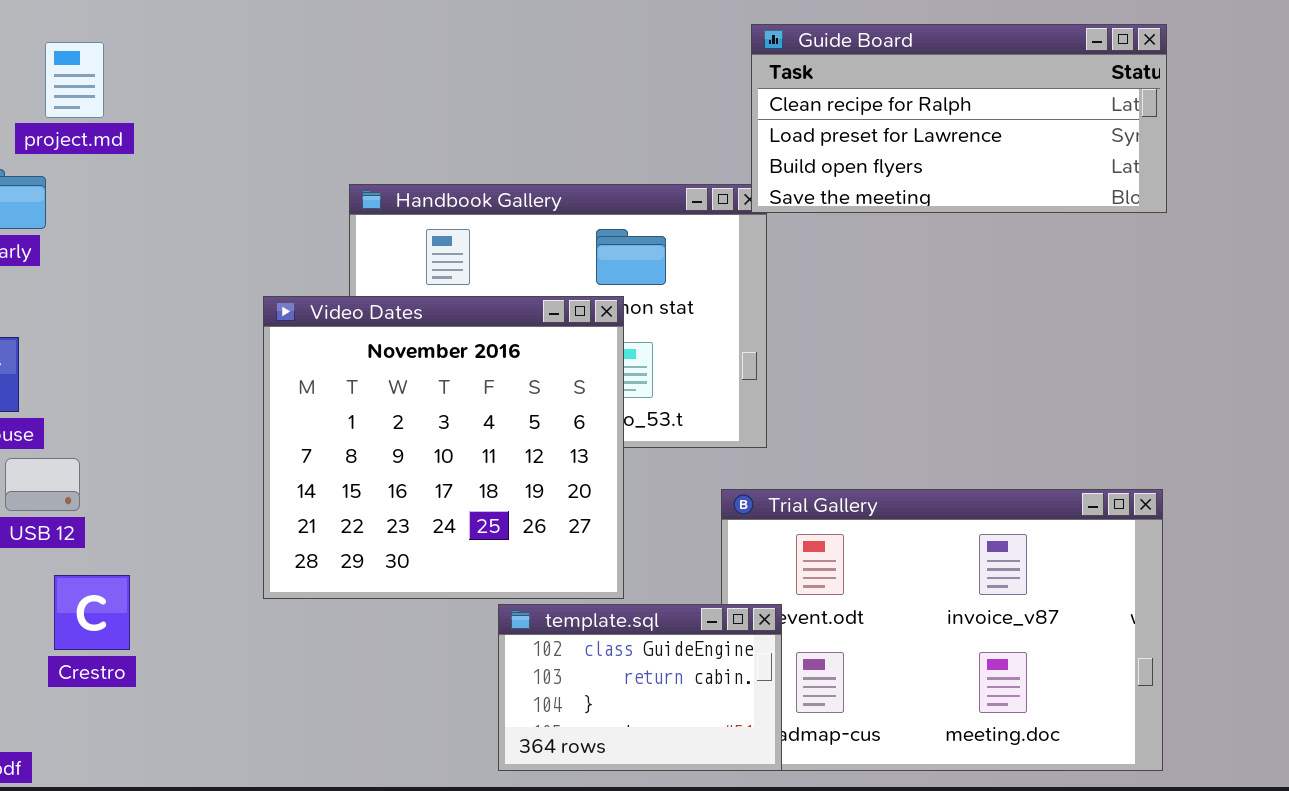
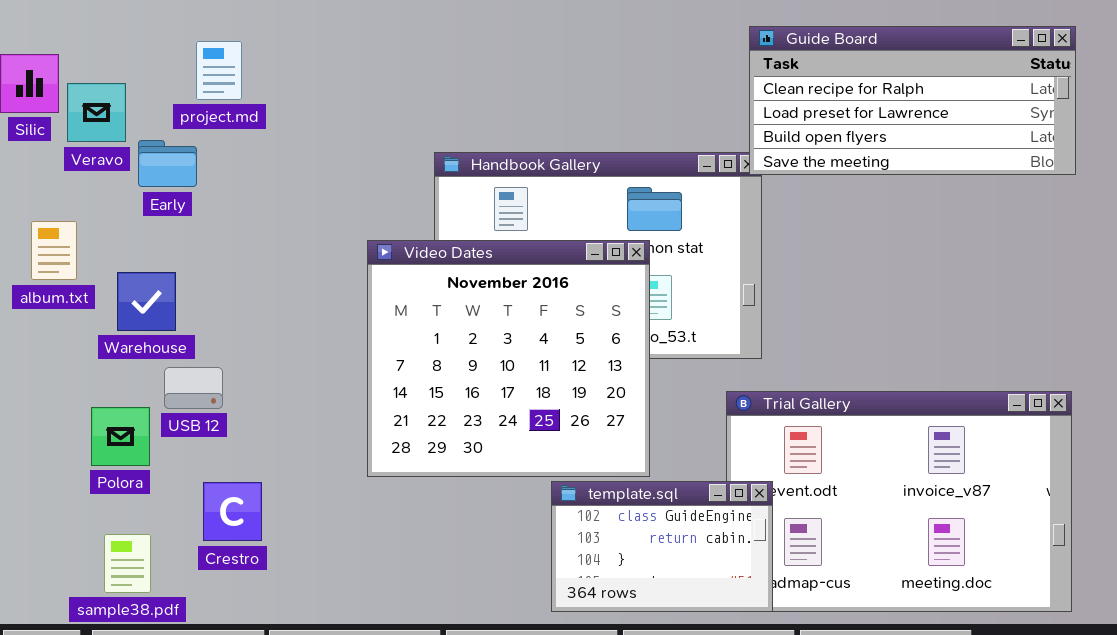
Crestro: [54,575,130,650] -> [203,482,262,541], moved

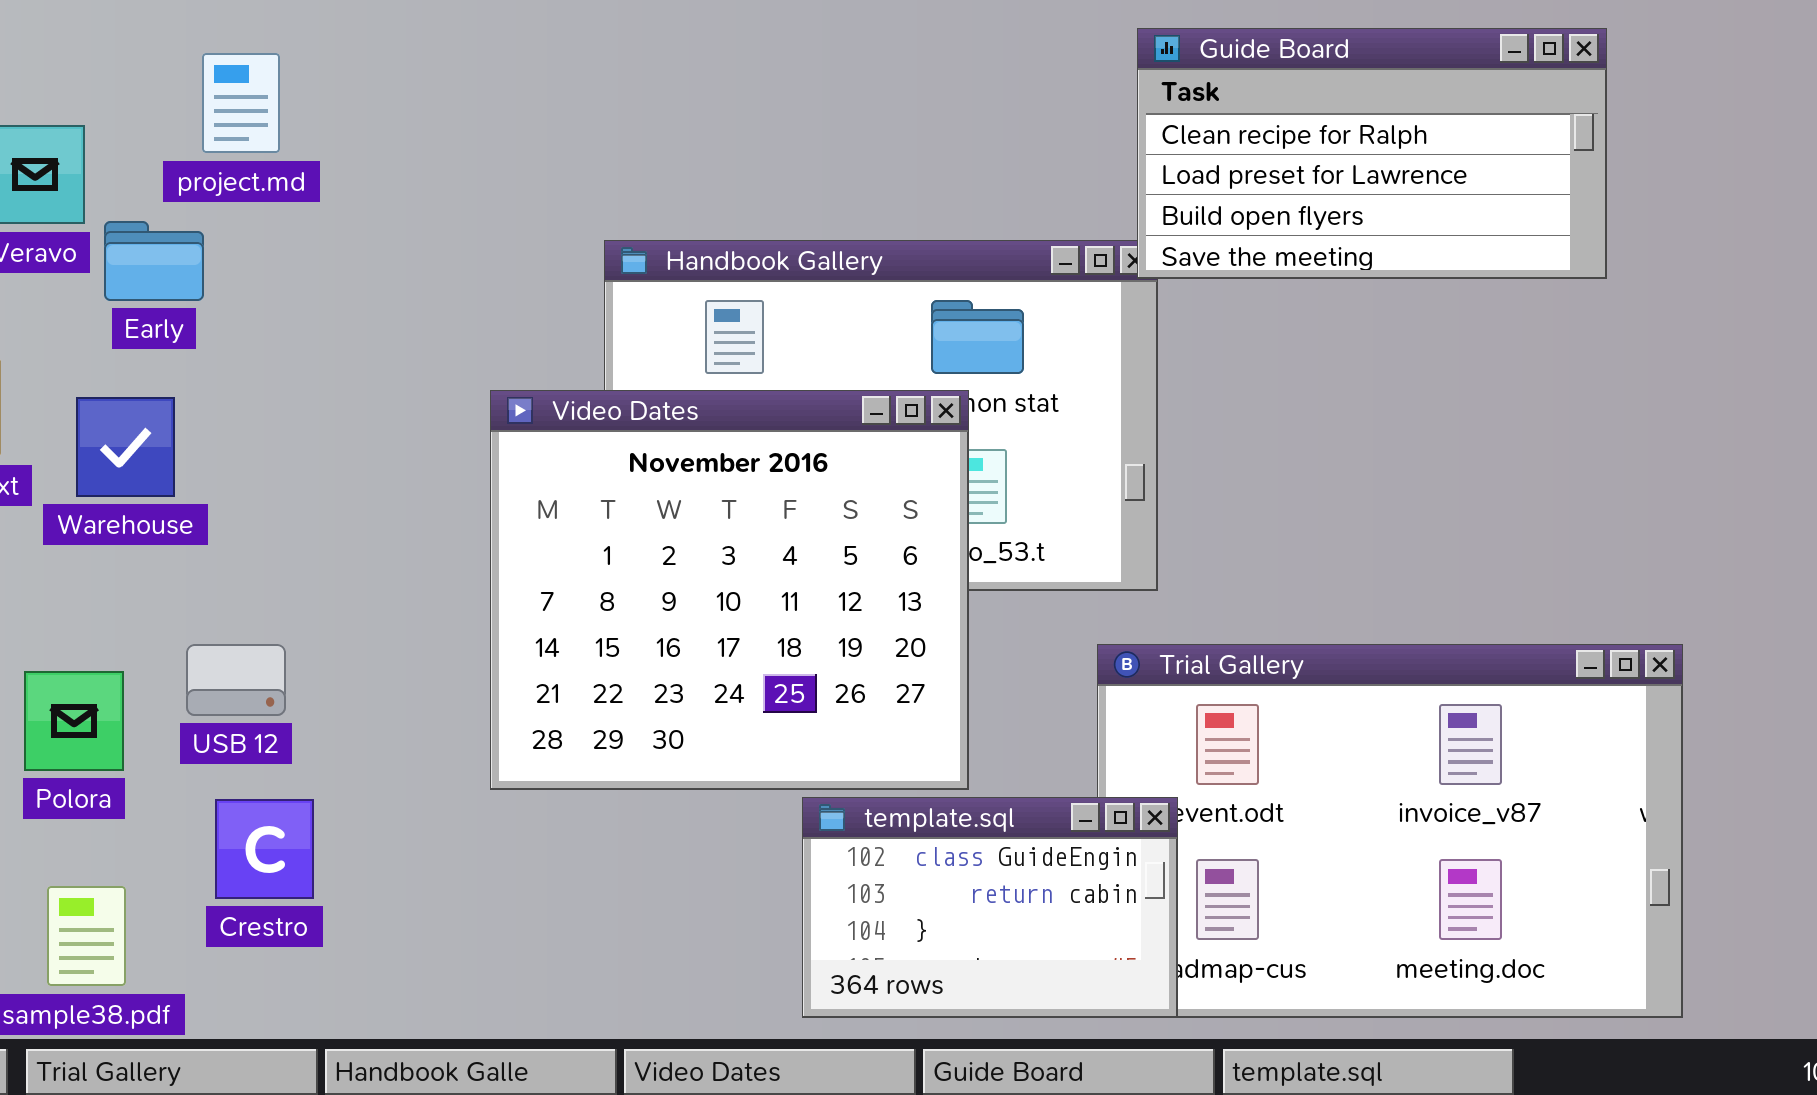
Guide Board: [749,26,1076,175] -> [1137,28,1607,279], resized
Warehouse: [117,272,176,331] -> [76,397,175,497], moved
USB 12: [164,367,223,409] -> [186,644,286,716], moved

